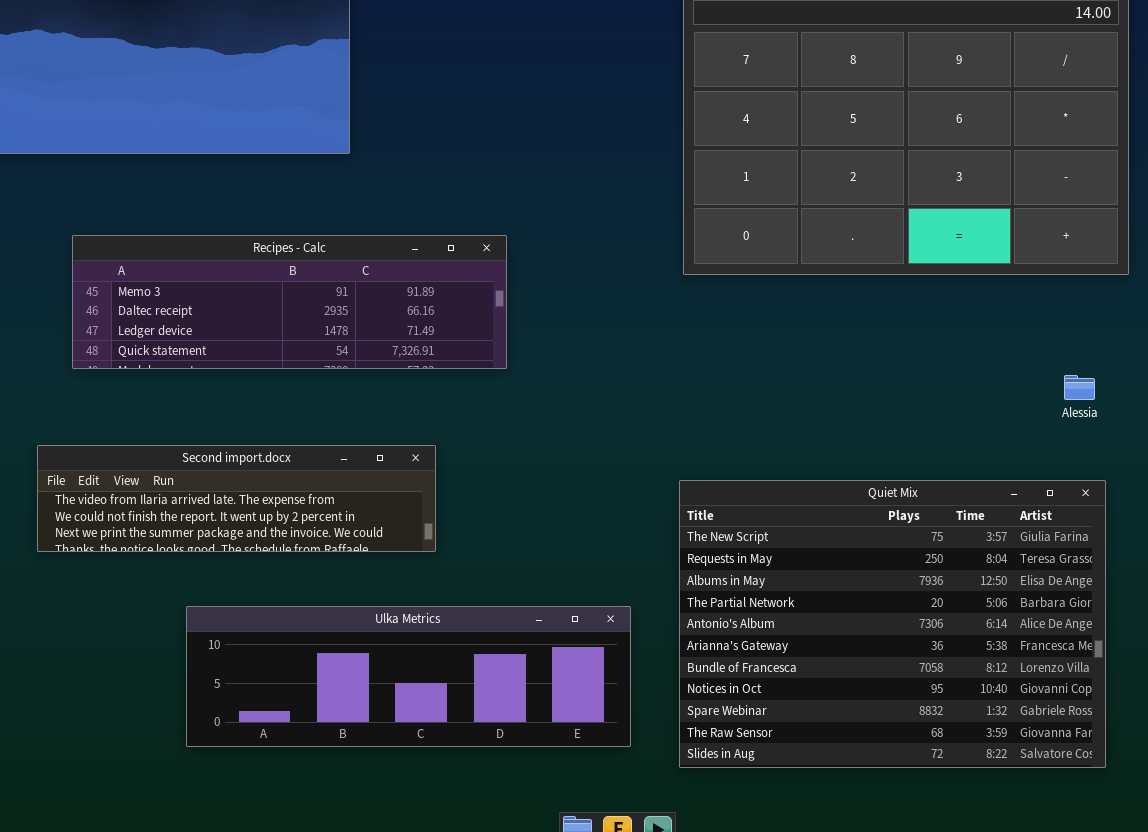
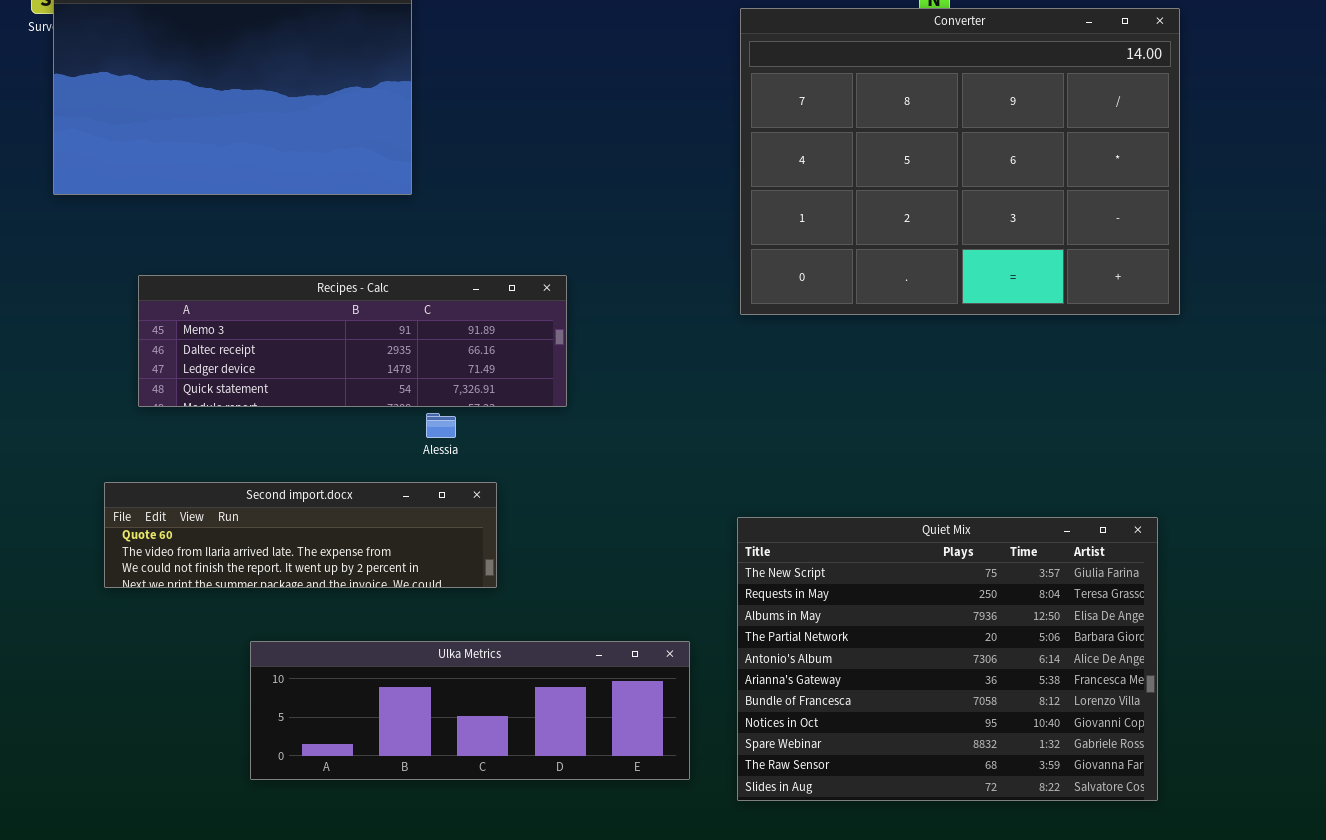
Alessia: [1064,375,1095,400] -> [426,413,456,438], moved
Second import.docx: [37,445,436,552] -> [104,482,497,588], scrolled up 1 row

